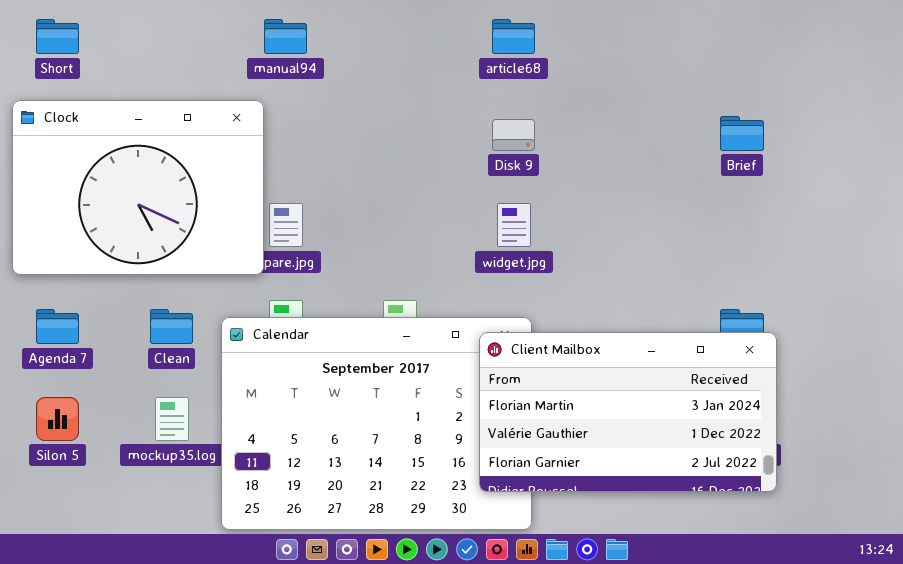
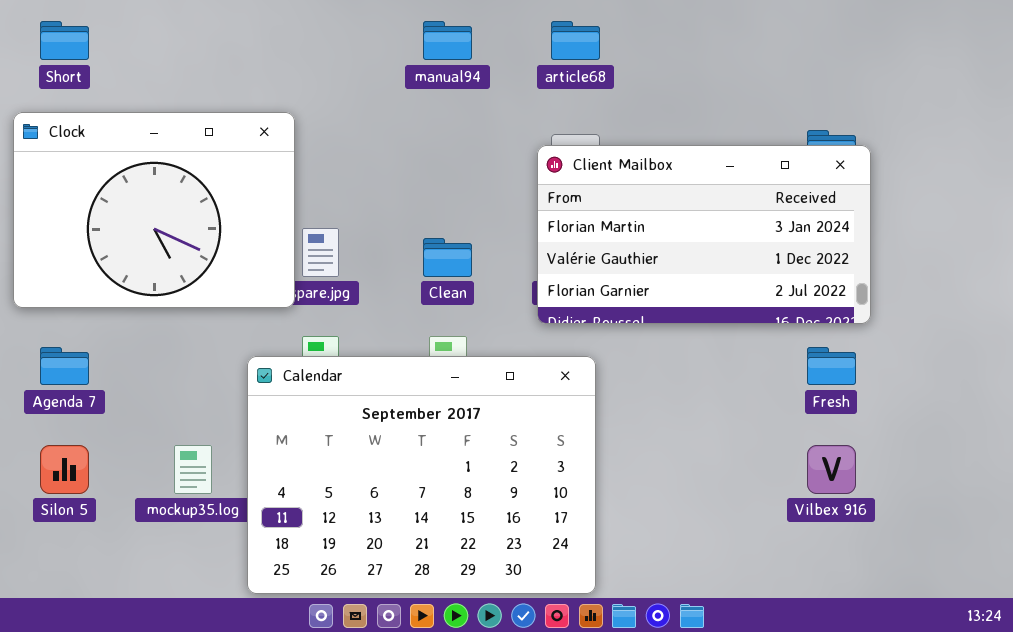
manual94: [264,19,307,54] -> [423,21,472,60], moved
Clean: [150,309,193,344] -> [423,238,472,277], moved
Client Mailbox: [479,332,777,492] -> [537,145,871,324], moved

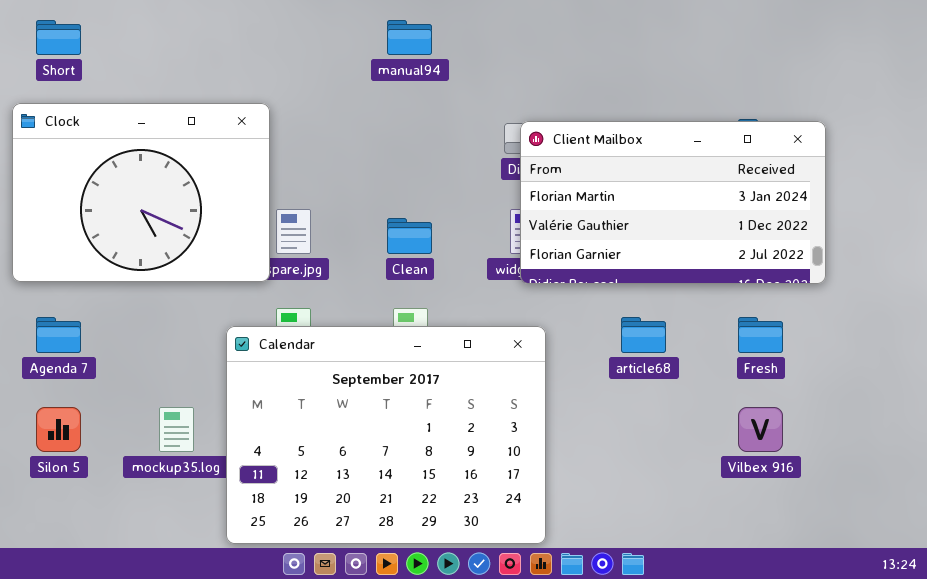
article68: [551,21,600,60] -> [621,317,666,353], moved
Client Mailbox: [537,145,871,324] -> [520,121,826,284], moved

